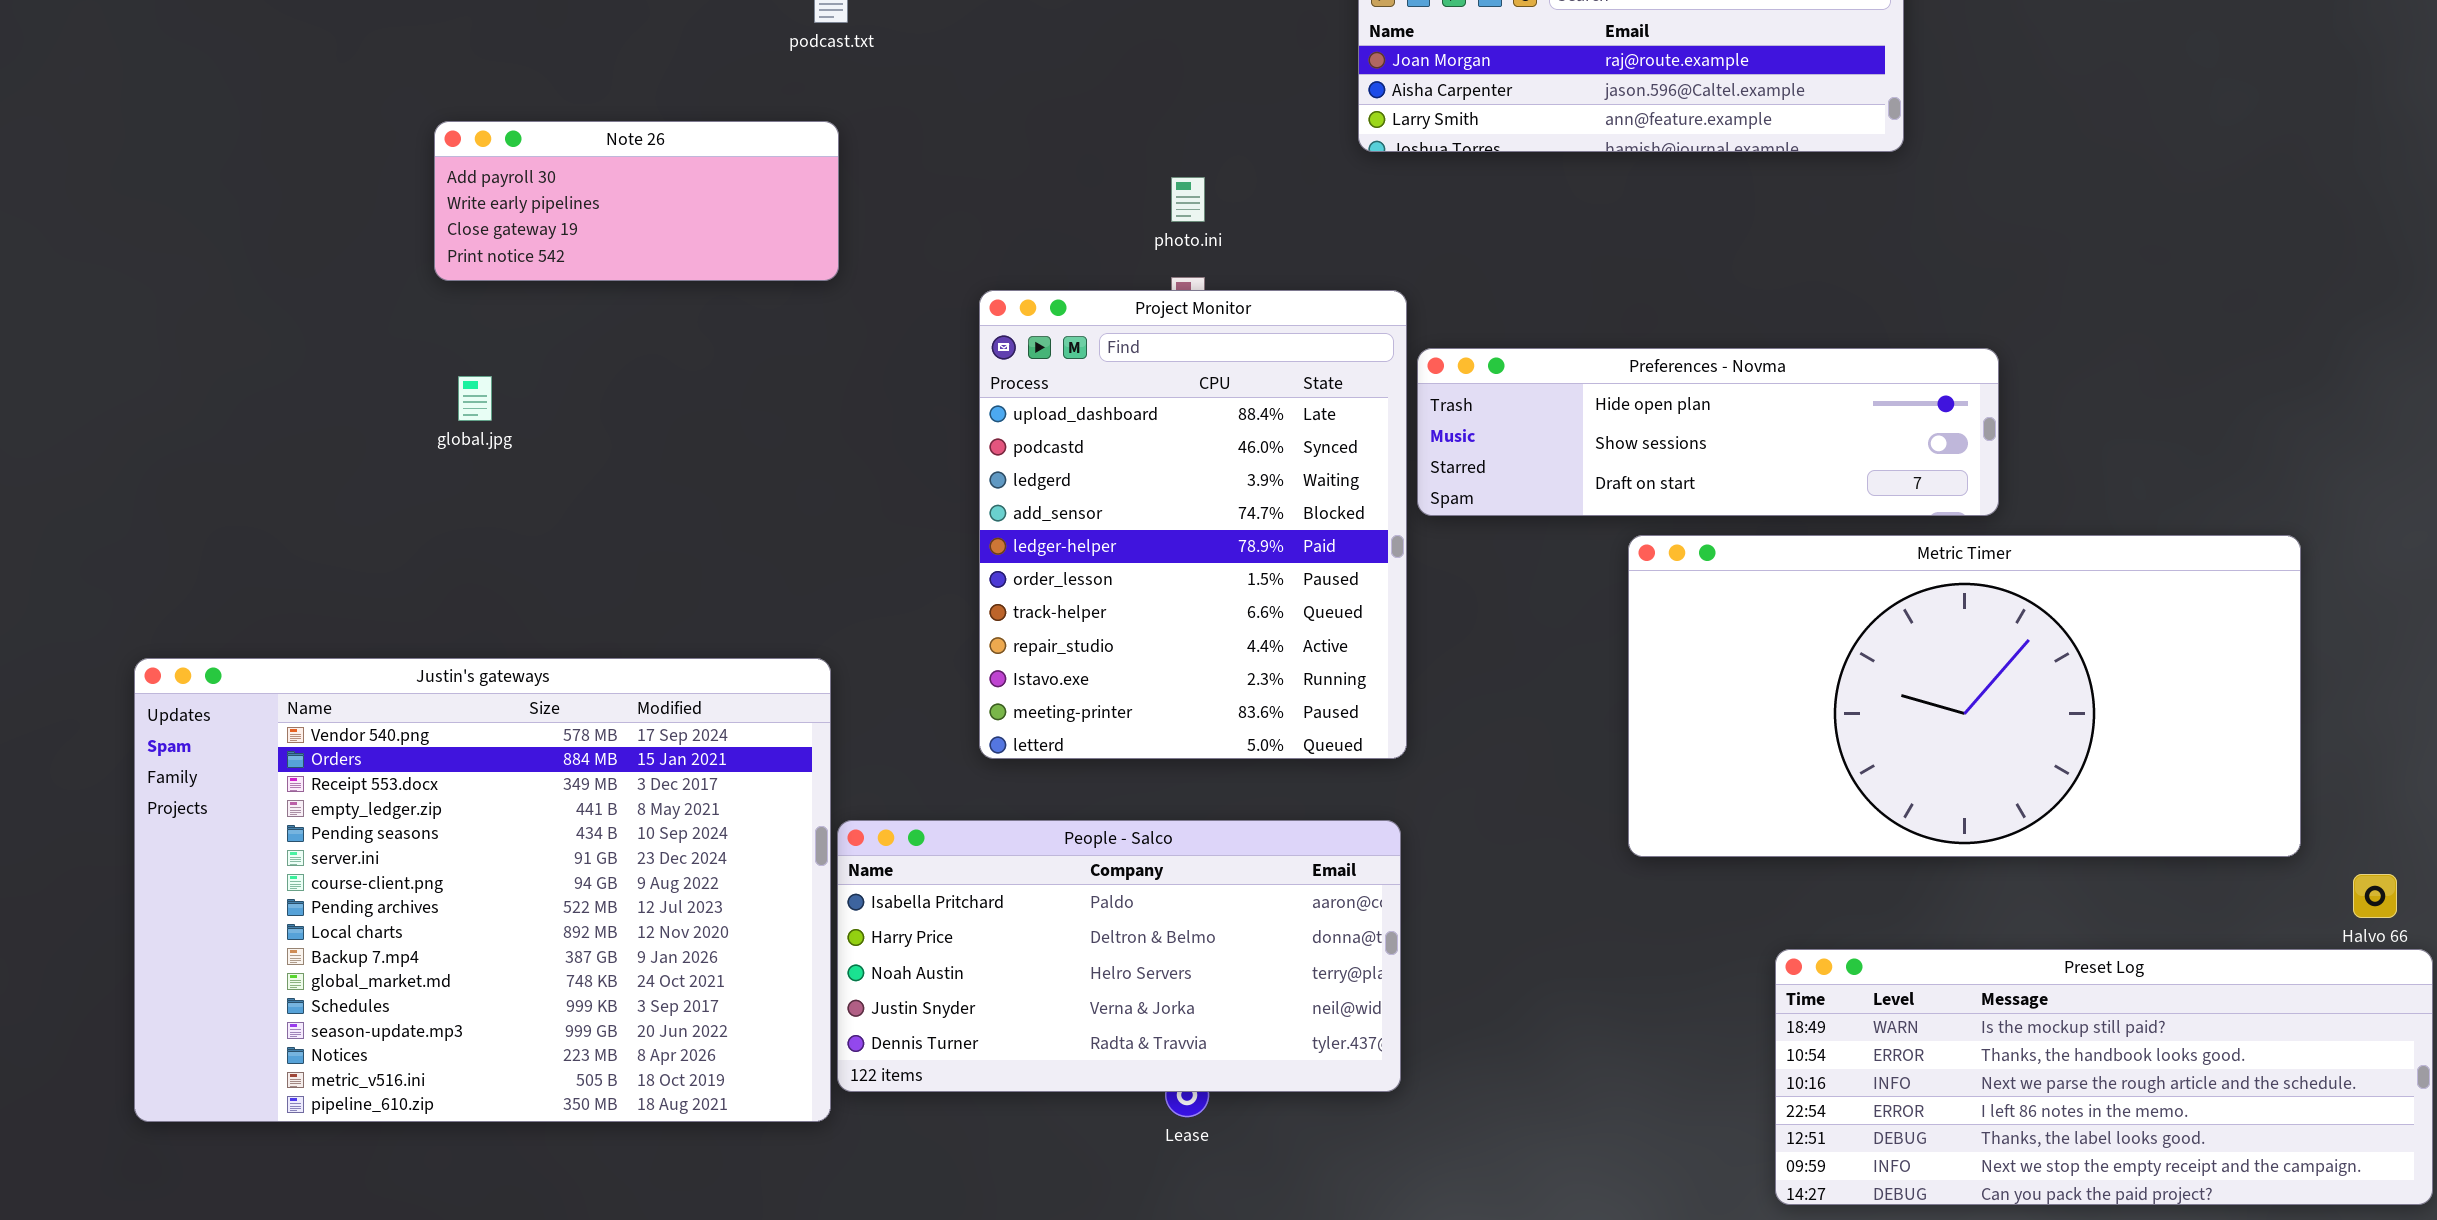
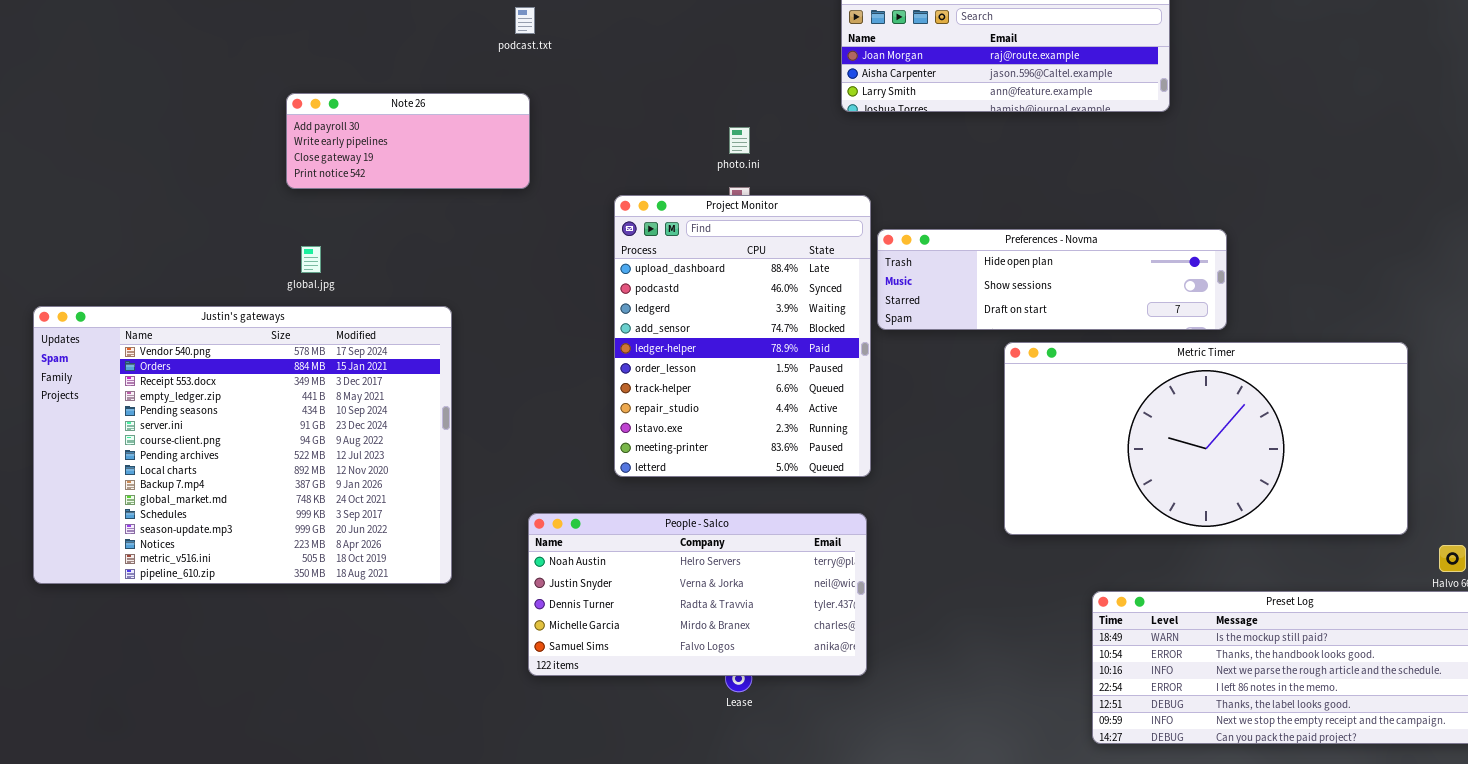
Justin's gateways: [134,658,831,1122] -> [33,306,452,584], moved
People - Salco: [837,820,1401,1092] -> [528,513,867,676], scrolled down 2 rows

